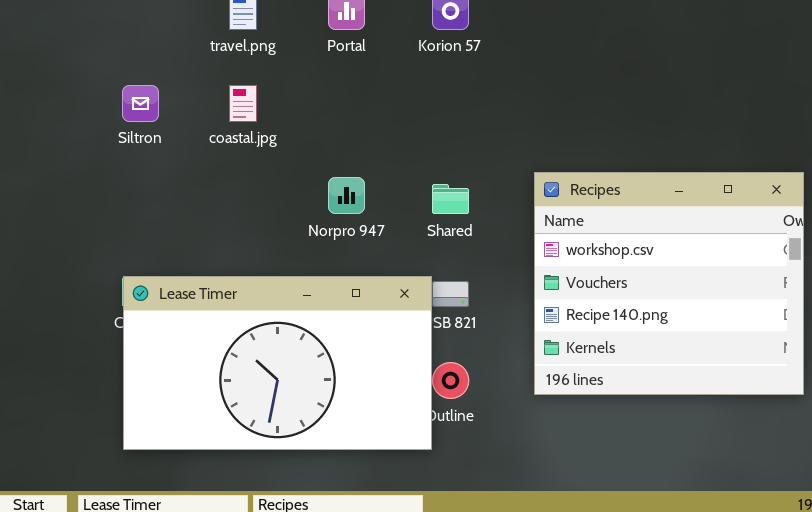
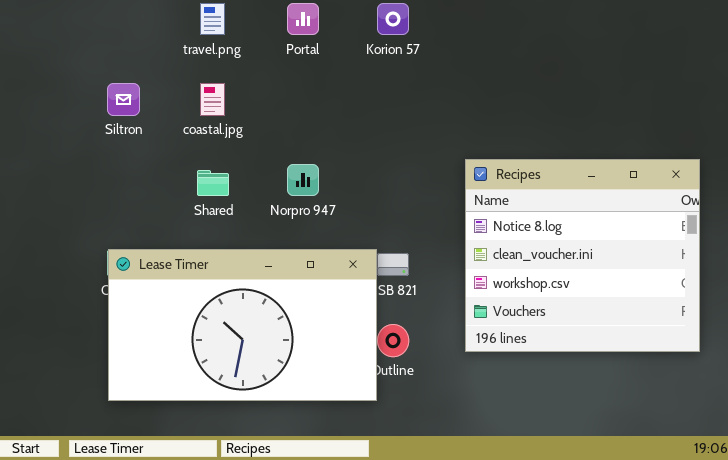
Recipes: [534,172,804,395] -> [465,159,700,352], scrolled up 2 rows
Shared: [432,184,469,214] -> [197,170,229,196], moved

